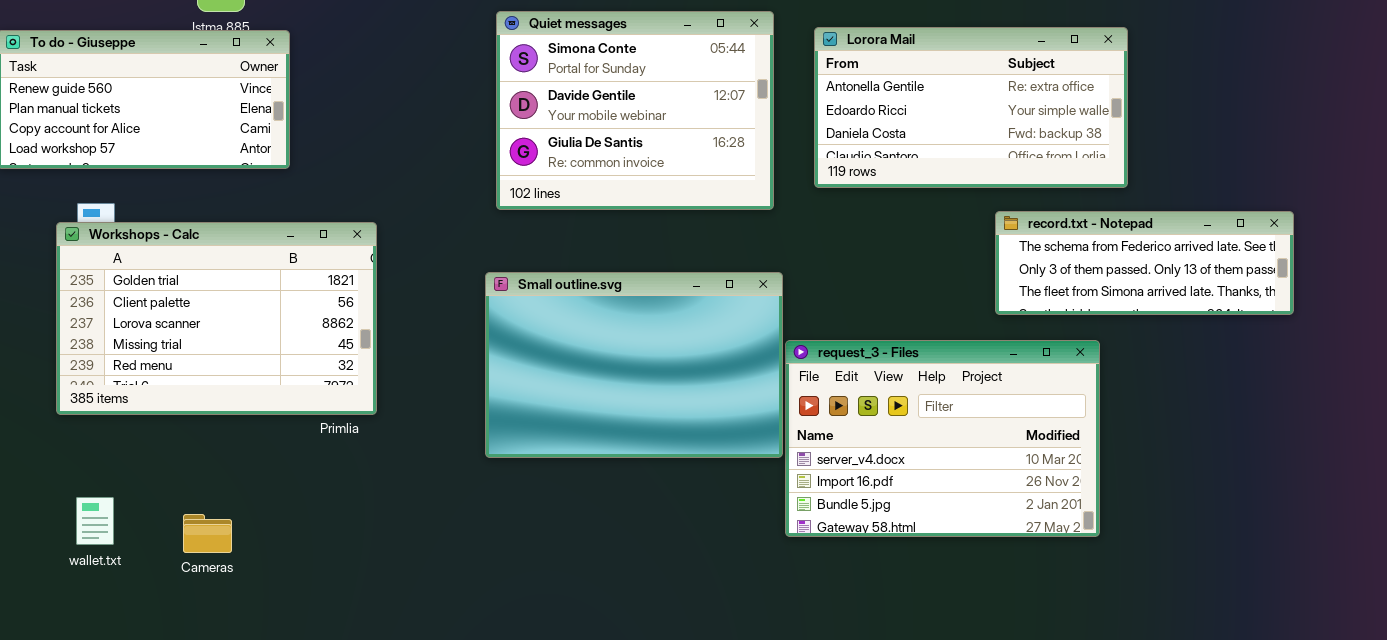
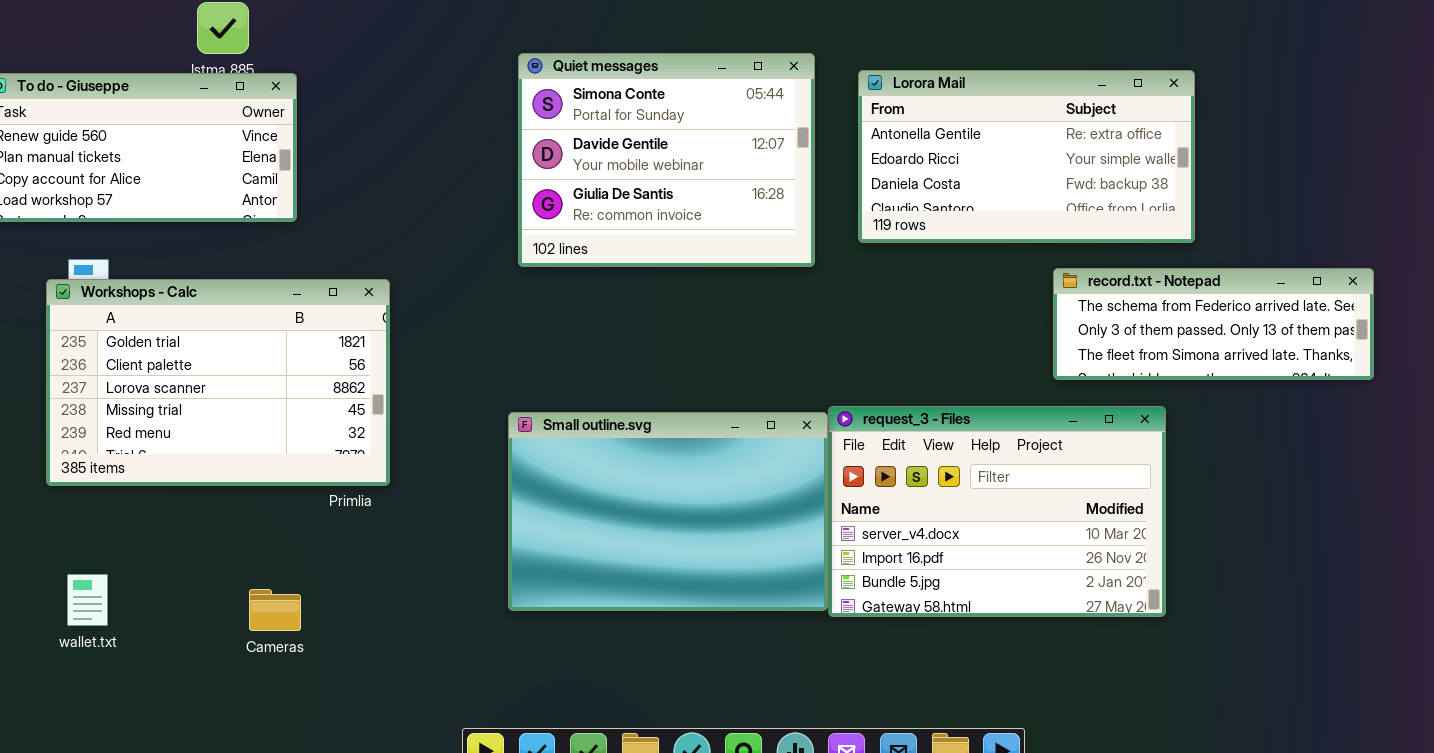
Small outline.svg: [485,272,783,458] -> [508,412,828,611], moved
Cameras: [183,514,232,553] -> [249,589,301,631], moved

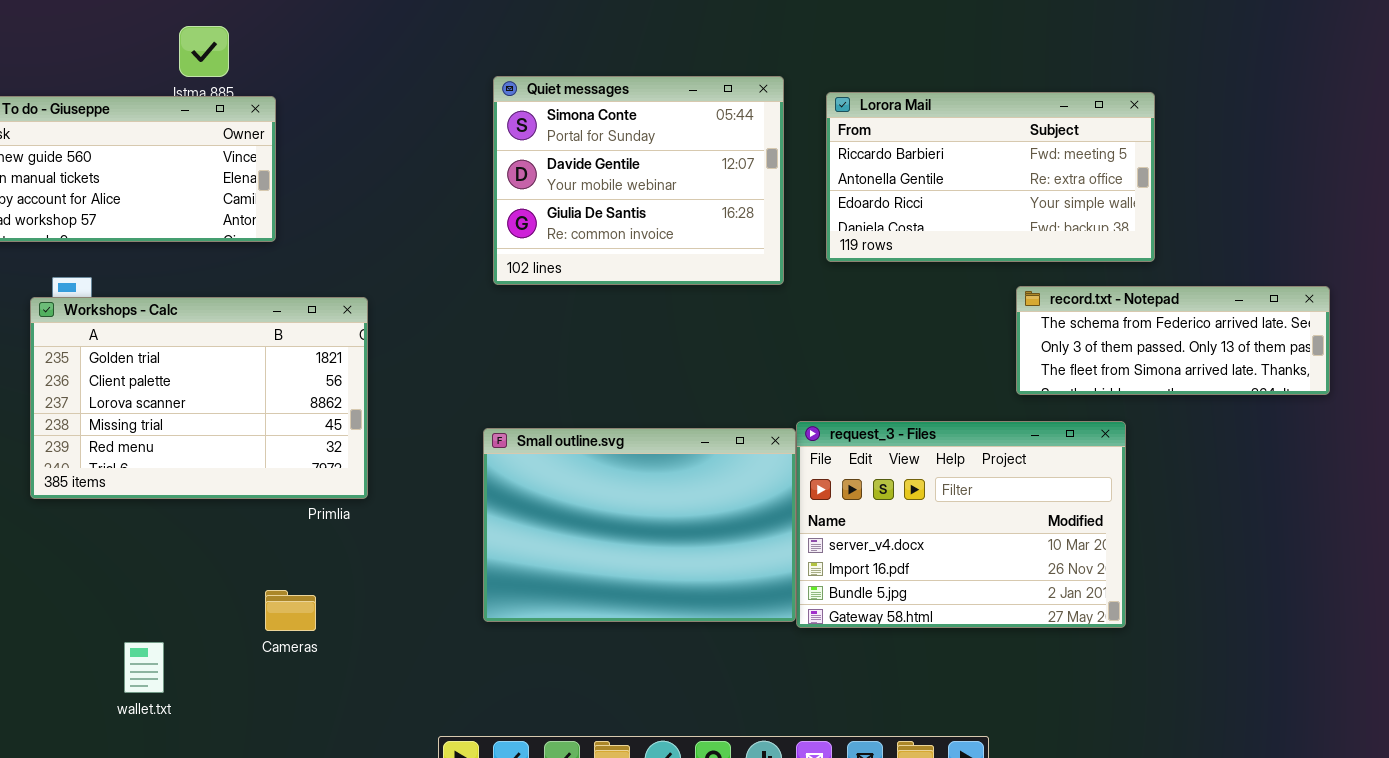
Lorora Mail: [858,70,1195,243] -> [826,92,1155,262], scrolled up 1 row
wallet.txt: [67,574,108,626] -> [124,642,164,693], moved
Cameras: [249,589,301,631] -> [265,590,316,631], moved

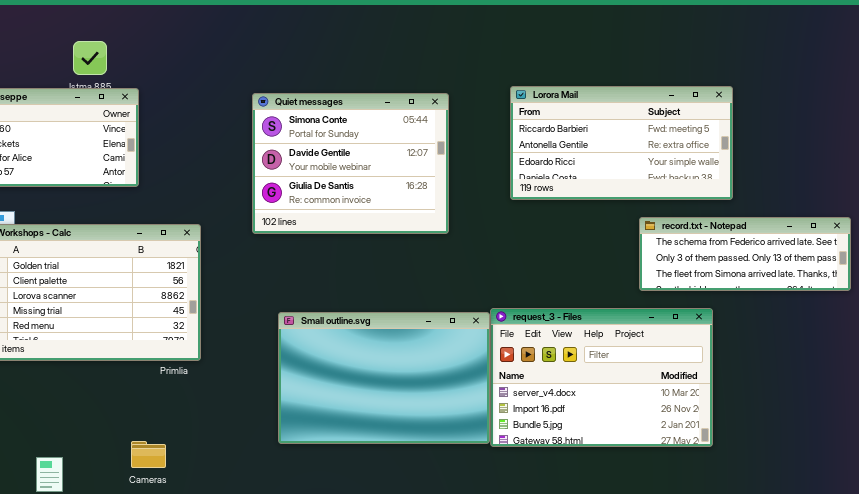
Quiet messages: [493,76,784,285] -> [252,93,449,234], moved
Cameras: [265,590,316,631] -> [131,441,166,468], moved

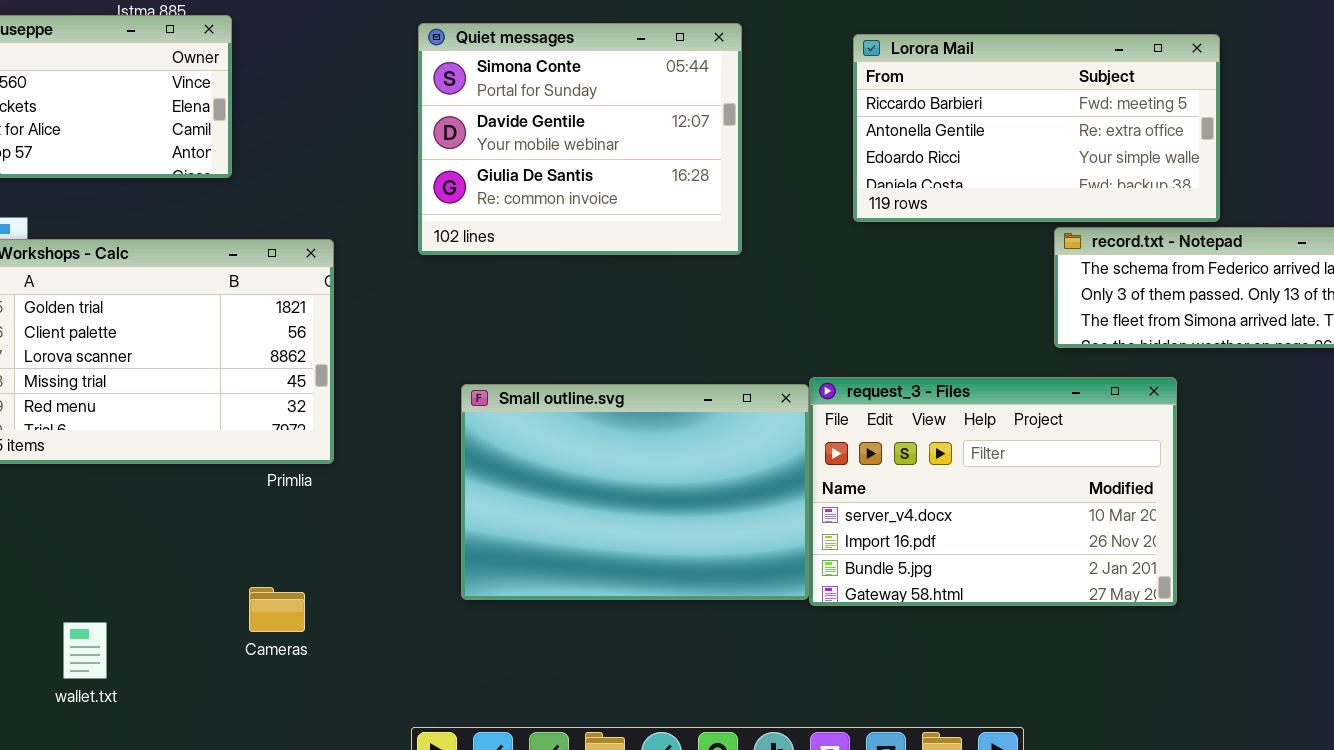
Lorora Mail: [510,86,733,200] -> [853,34,1220,222], moved
Cameras: [131,441,166,468] -> [249,587,305,632], moved

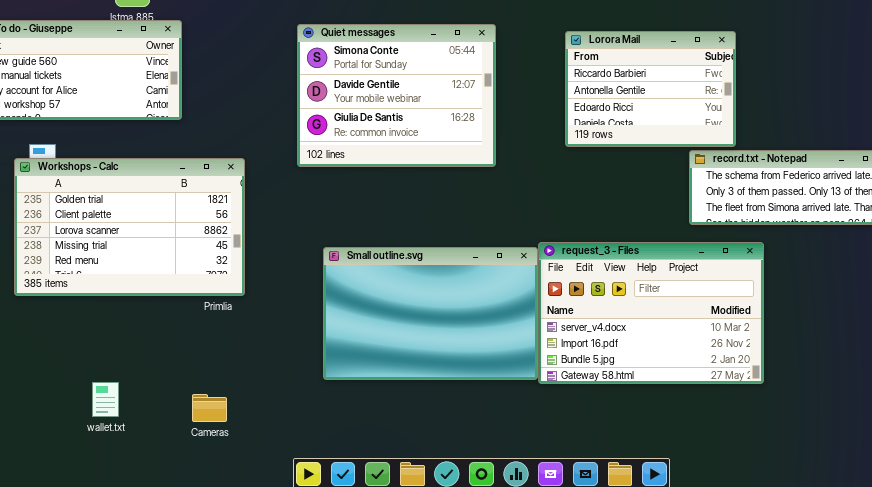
Lorora Mail: [853,34,1220,222] -> [565,31,736,147], resized
Cameras: [249,587,305,632] -> [192,394,227,422], moved
wallet.txt: [63,622,107,679] -> [92,382,119,417], moved

